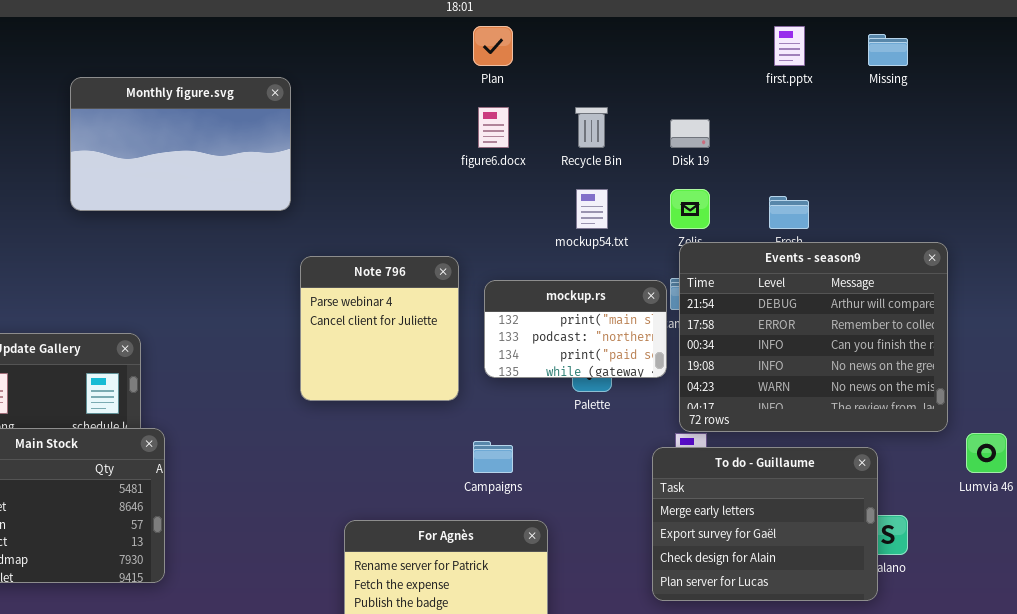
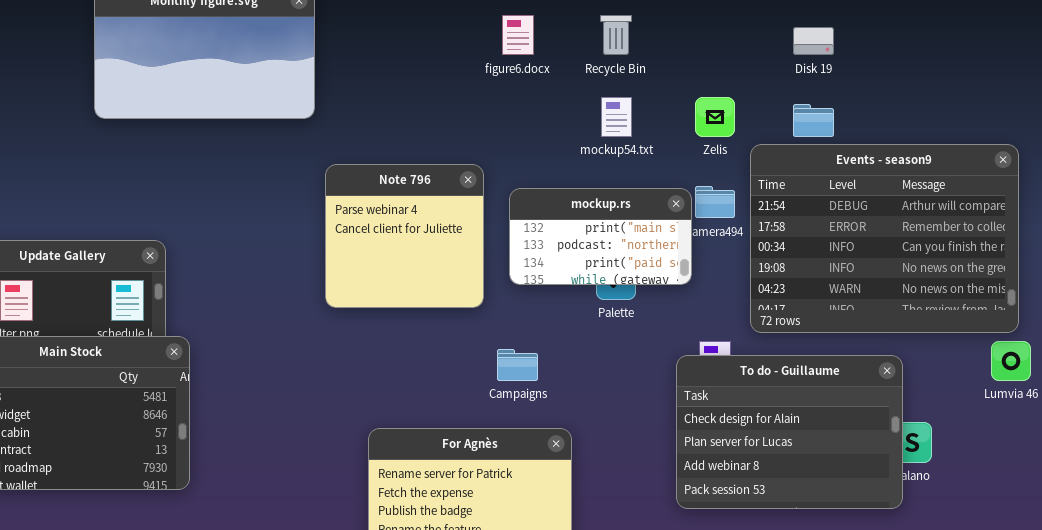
Disk 19: [670,119,710,148] -> [793,27,834,55], moved
Events - season9: [679,242,948,432] -> [750,144,1019,333], moved
To do - Guillaume: [652,447,878,601] -> [676,355,903,509], scrolled down 2 rows

